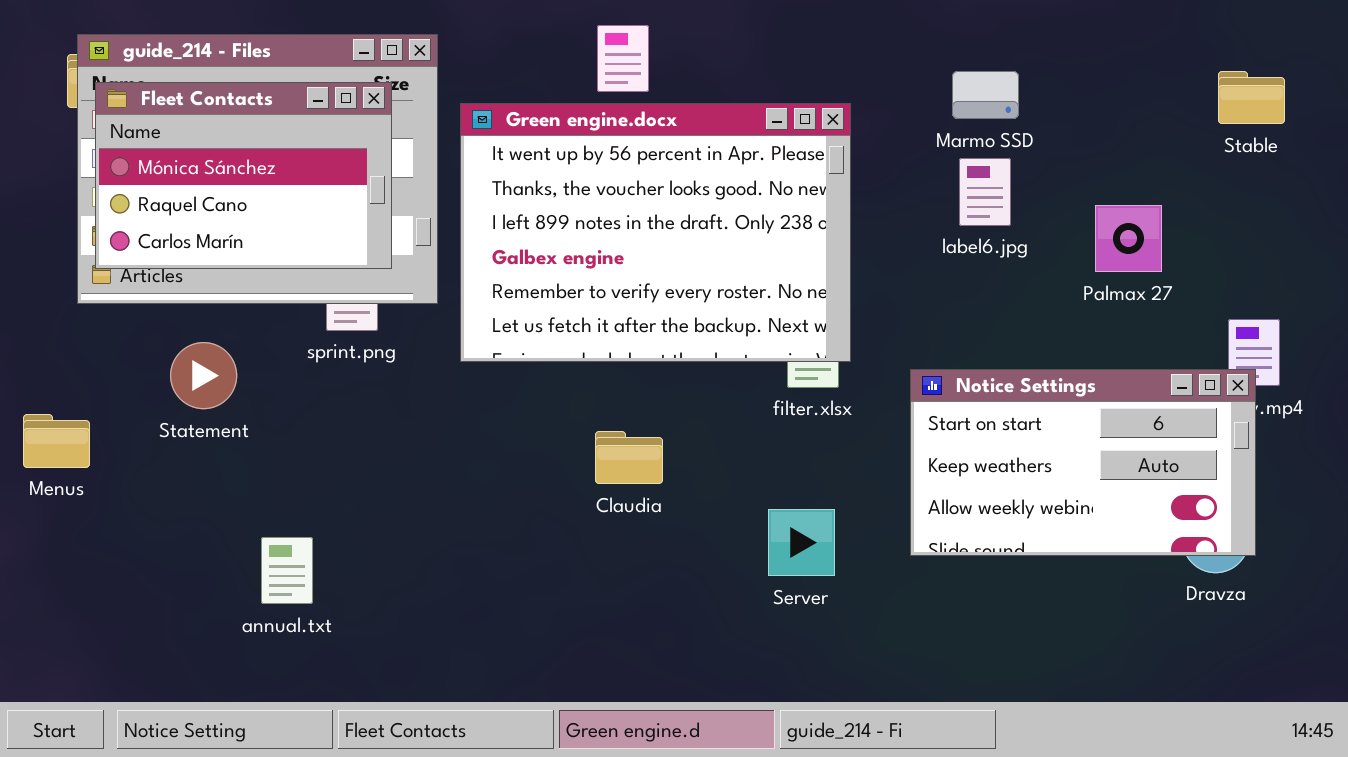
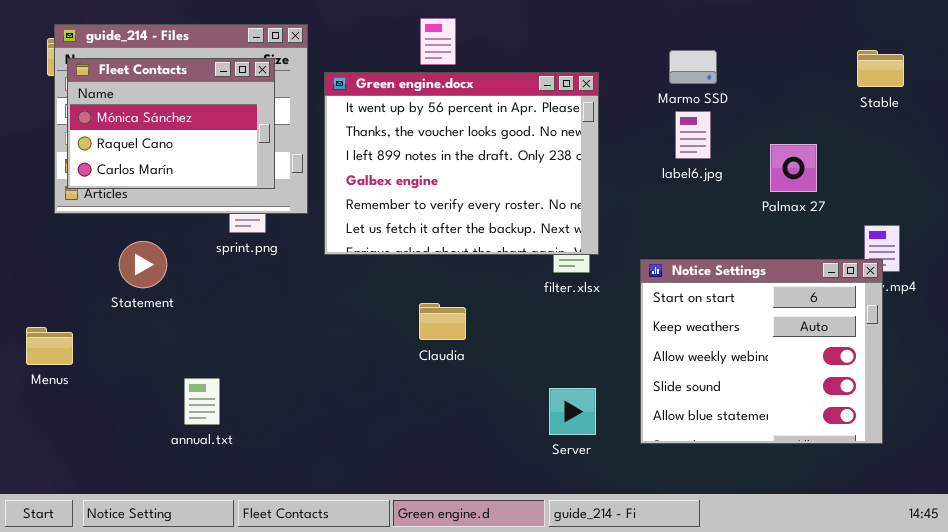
Notice Settings: [910,369,1256,556] -> [640,259,883,444], resized
Menus: [23,414,90,468] -> [26,327,73,365], moved
Server: [768,509,835,576] -> [549,388,596,435], moved

